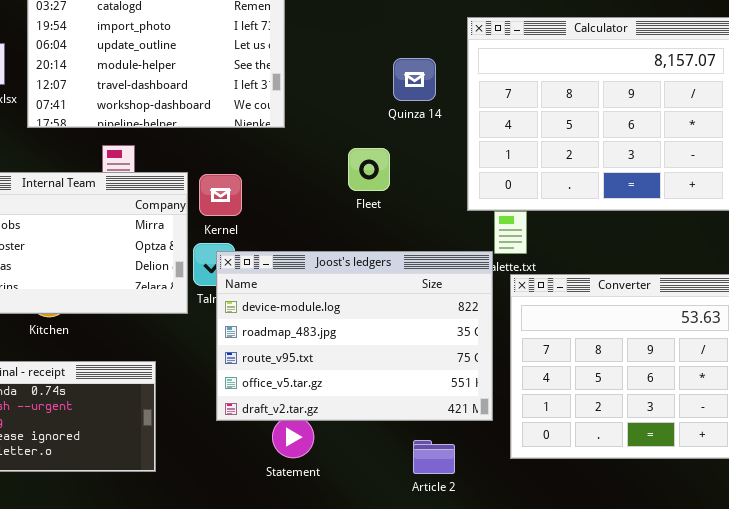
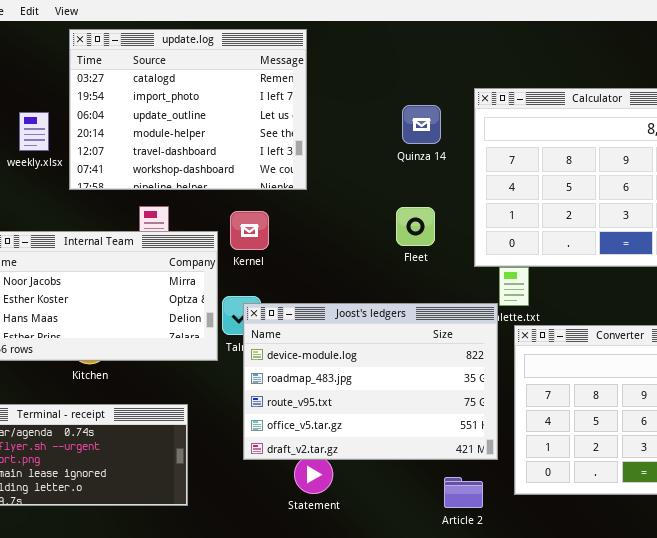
Quinza 14: [393,58,436,101] -> [402,105,441,144], moved
Fleet: [348,148,390,191] -> [396,207,435,246], moved
Kernel: [199,174,242,216] -> [230,211,269,250], moved
Article 2: [413,440,455,474] -> [444,477,483,508], moved

